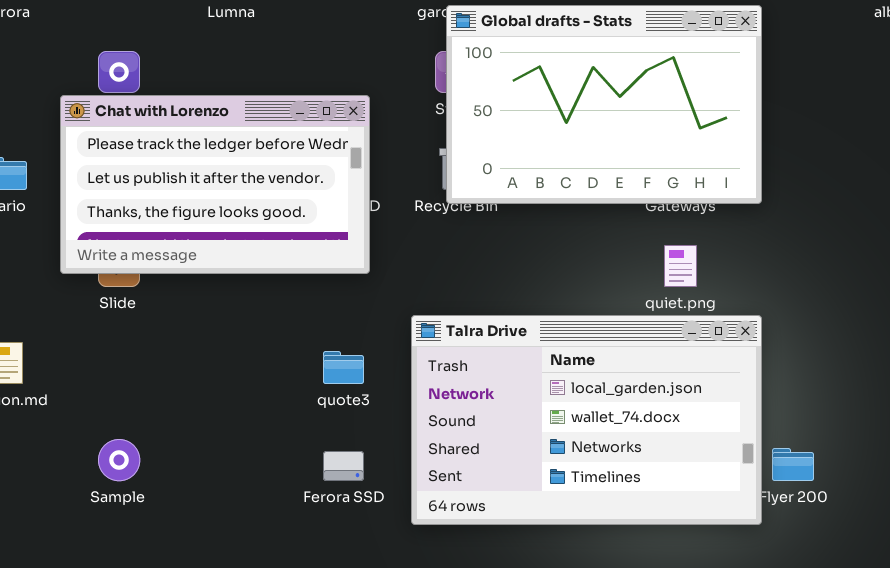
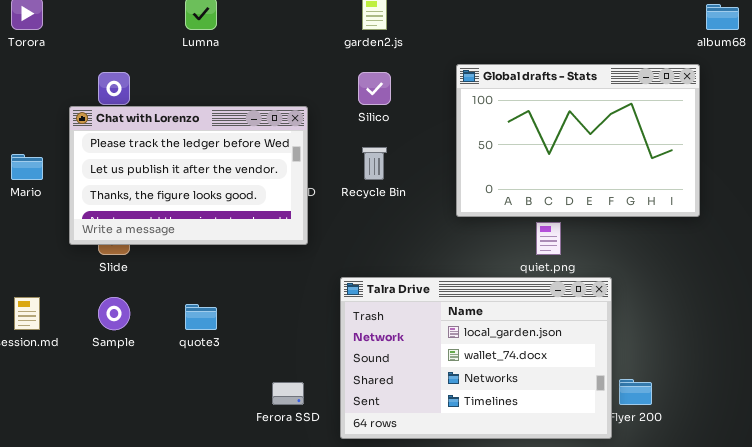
Global drafts - Stats: [446,5,762,204] -> [456,64,700,217], moved
quote3: [323,351,364,384] -> [185,304,217,330], moved
Sample: [98,439,140,481] -> [98,297,130,330], moved

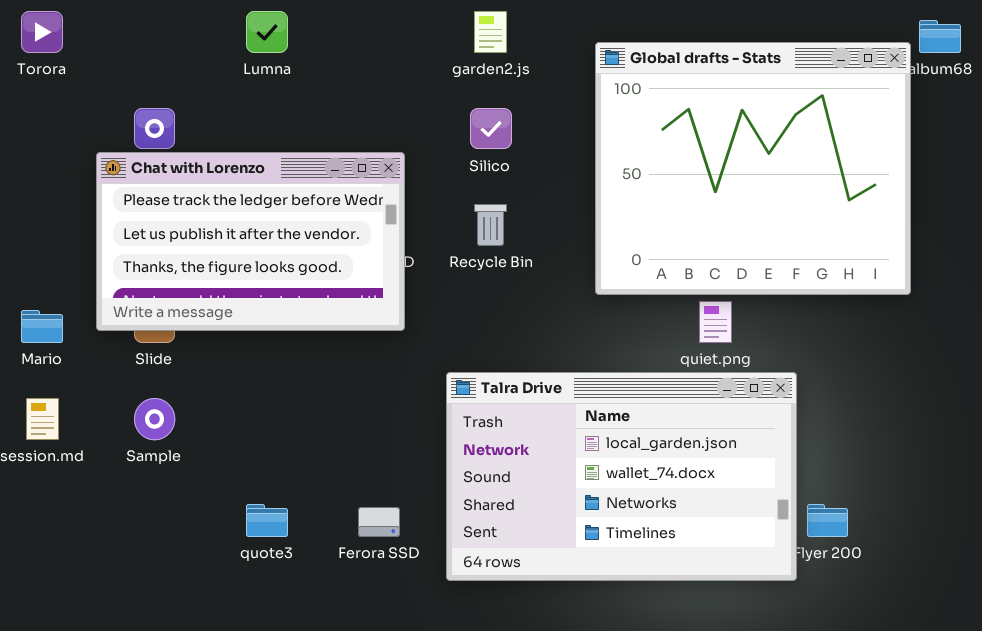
Global drafts - Stats: [456,64,700,217] -> [595,42,911,295], resized
Mario: [11,154,43,180] -> [21,310,63,343], moved
quote3: [185,304,217,330] -> [246,504,288,537], moved

